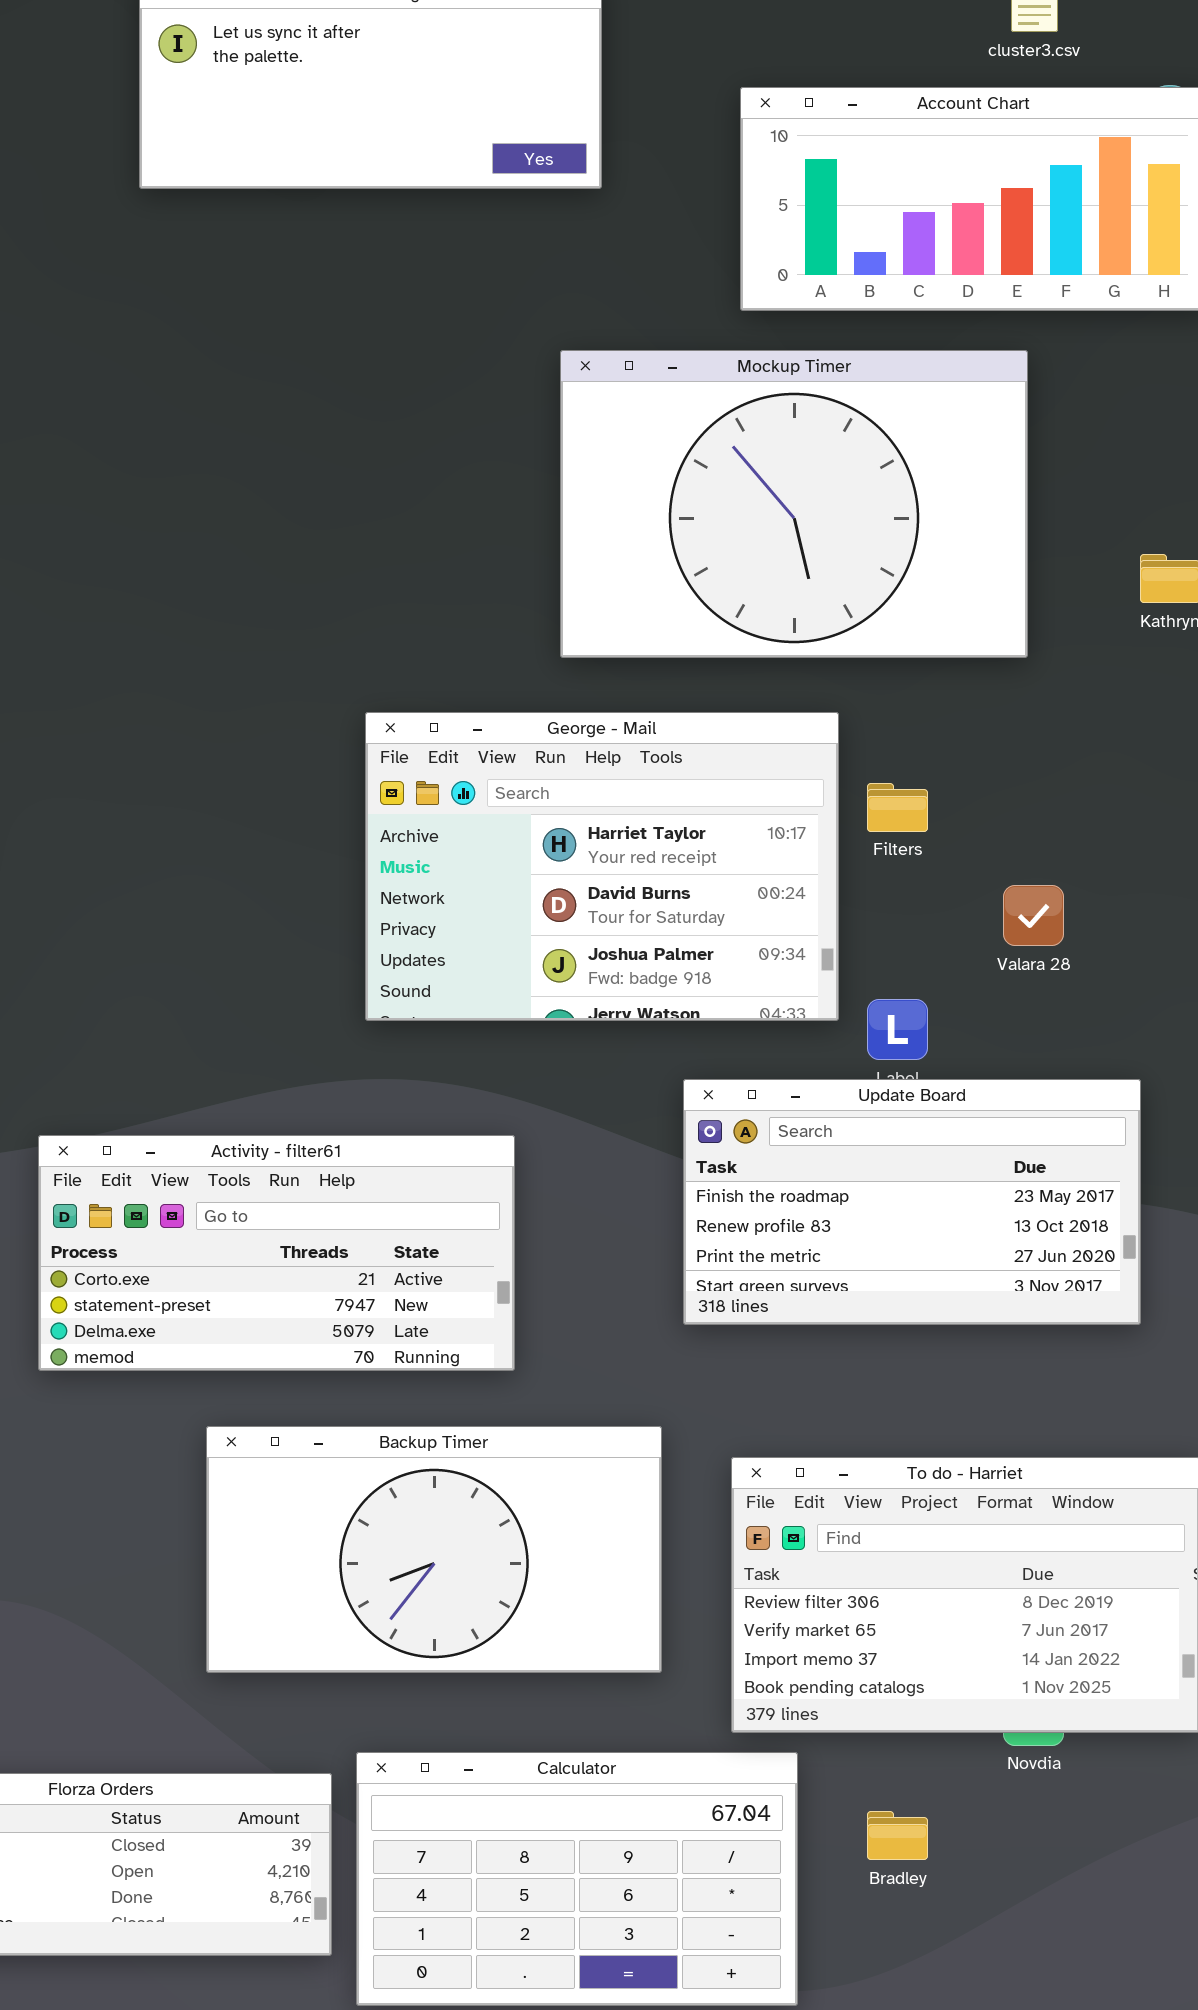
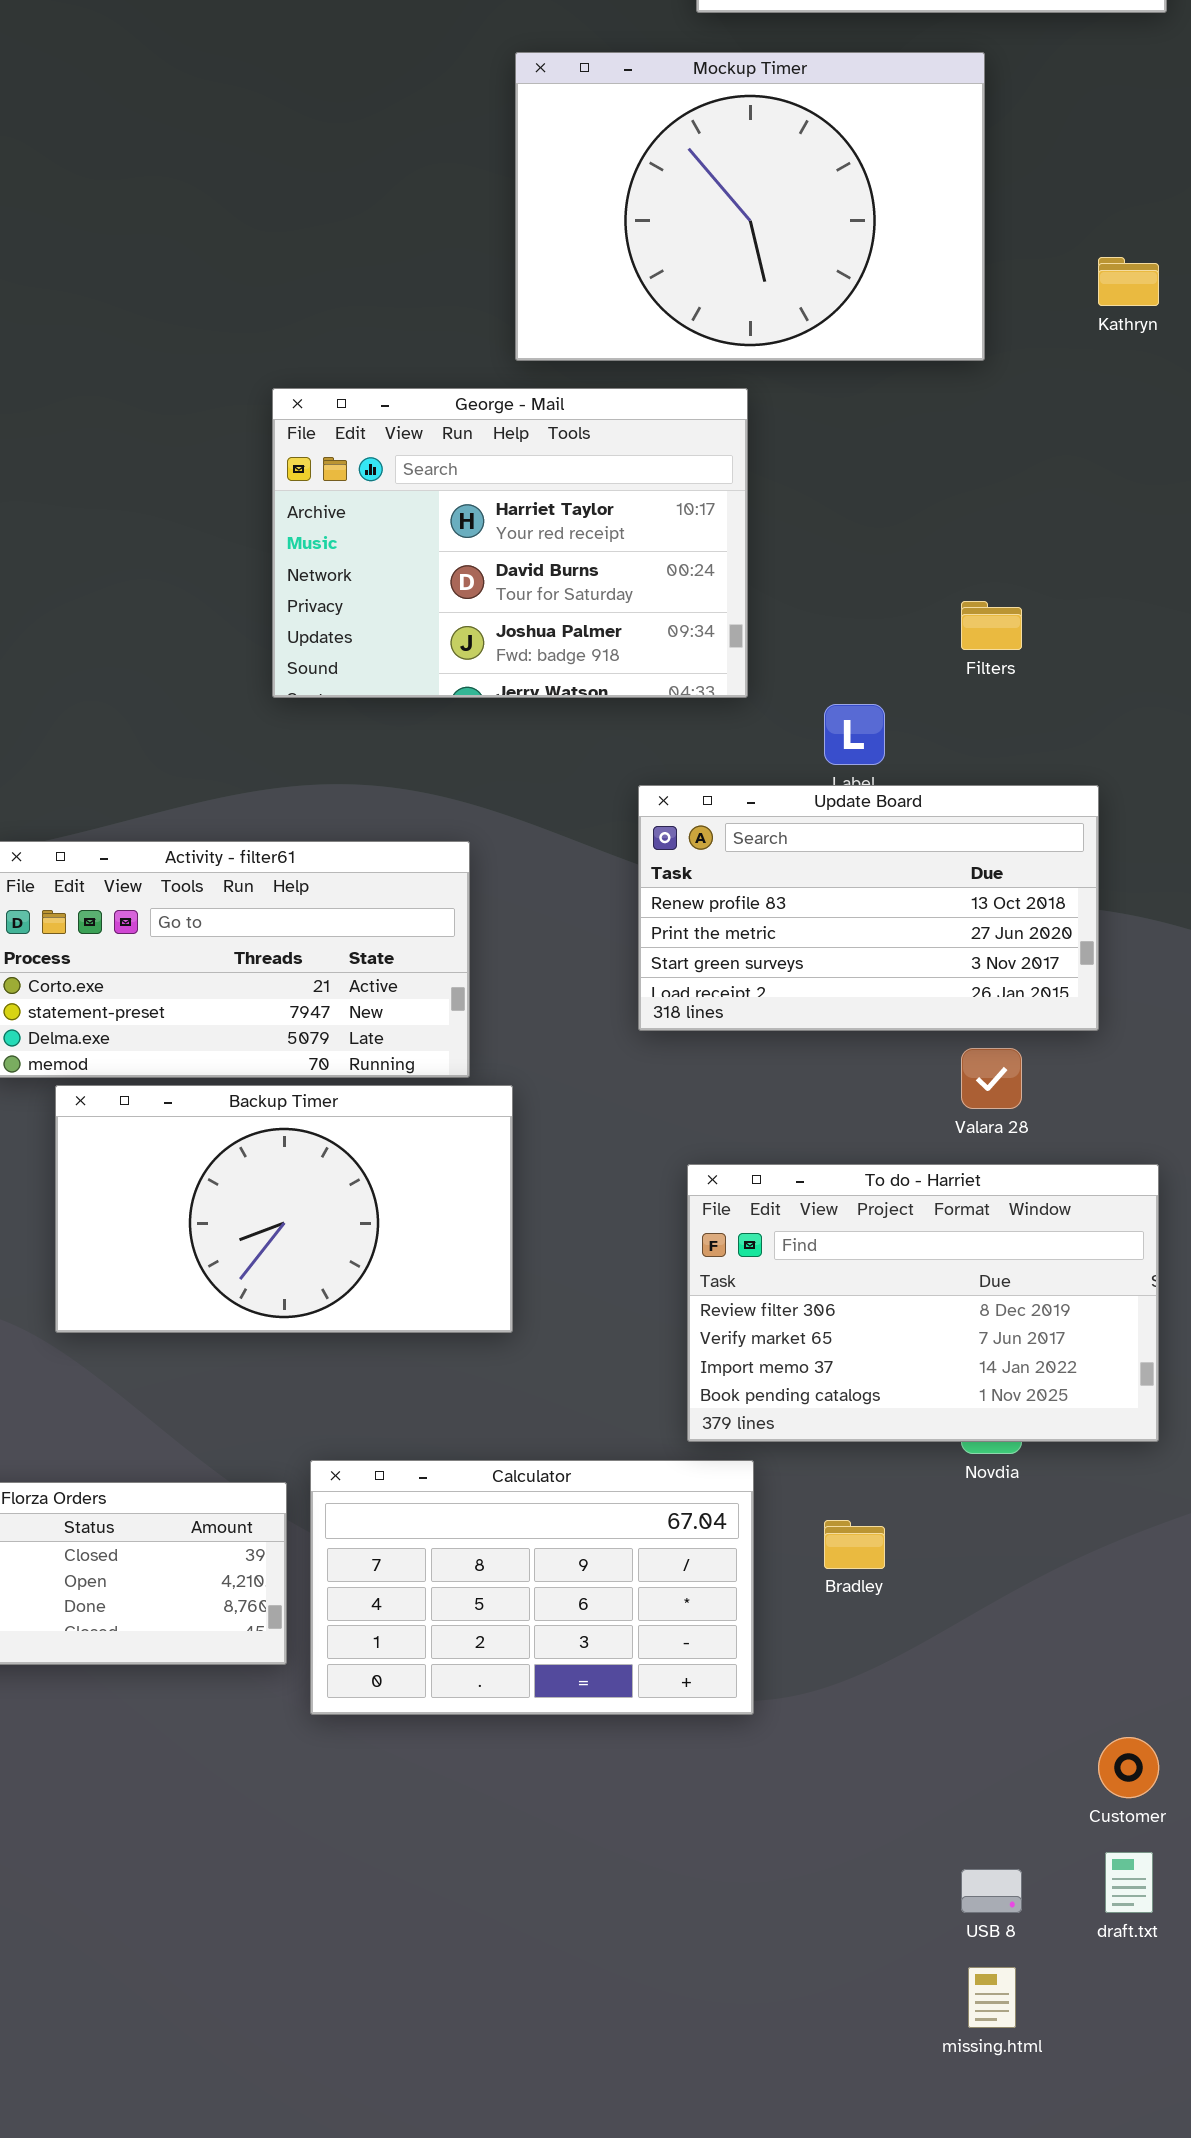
George - Mail: [365,712,839,1021] -> [272,388,748,698], moved
Filters: [867,783,928,832] -> [961,601,1022,650], moved
Valara 28: [1003,885,1064,946] -> [961,1048,1022,1109], moved
Update Board: [683,1079,1141,1325] -> [638,785,1099,1031], scrolled down 1 row
Backup Timer: [206,1426,662,1673] -> [55,1085,513,1333], moved

